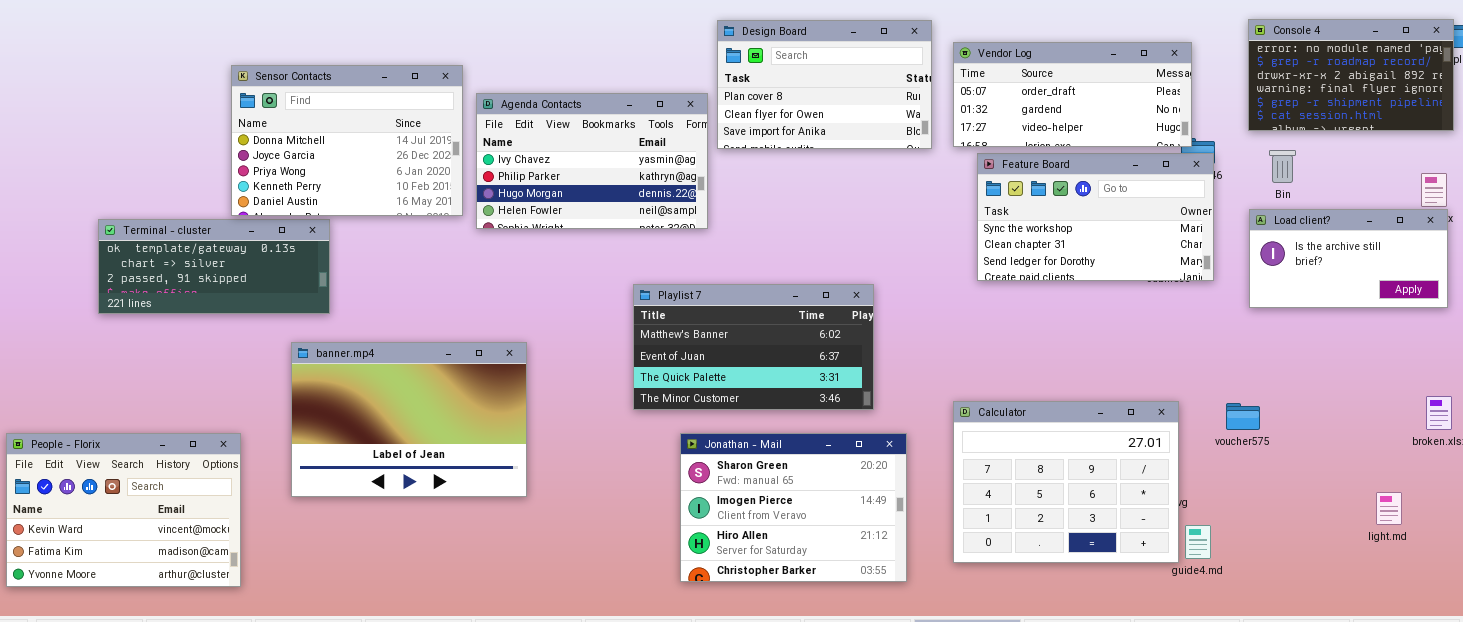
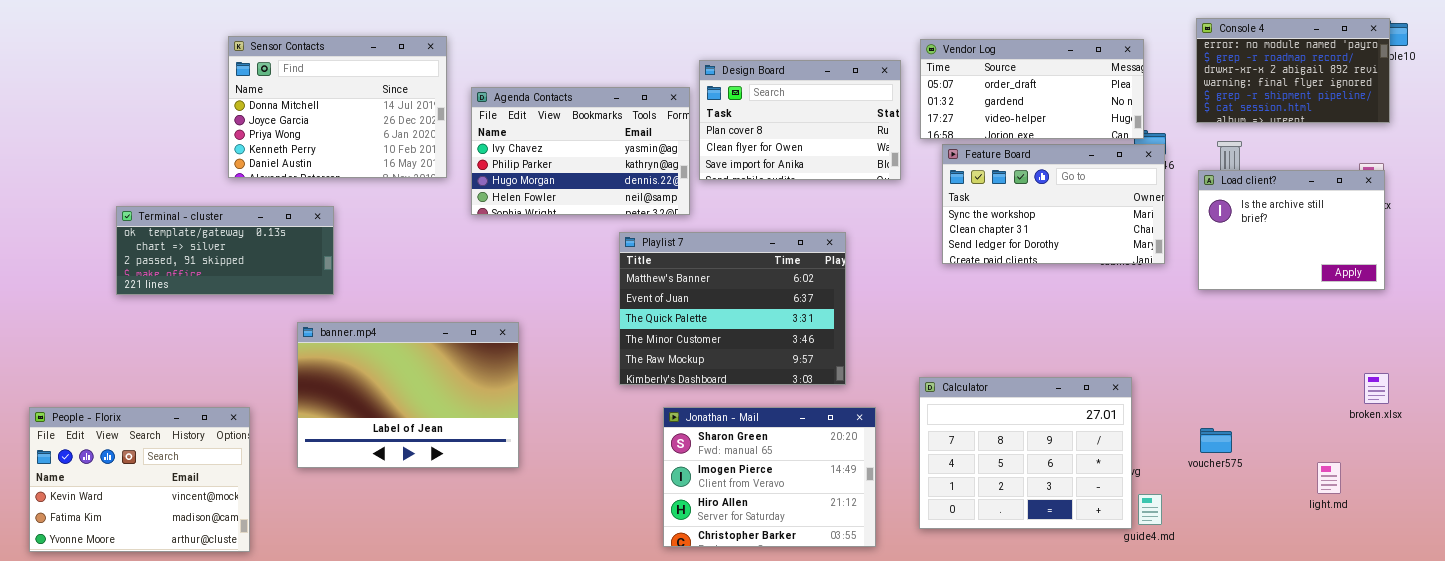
Design Board: [717,20,932,149] -> [699,60,901,180], moved
Sensor Contacts: [231,65,463,216] -> [228,36,447,178], moved
Load client?: [1249,209,1448,308] -> [1198,170,1385,290], resized
Playlist 7: [633,284,874,410] -> [619,232,846,385], resized
voucher575: [1226,403,1260,430] -> [1200,428,1232,453], moved

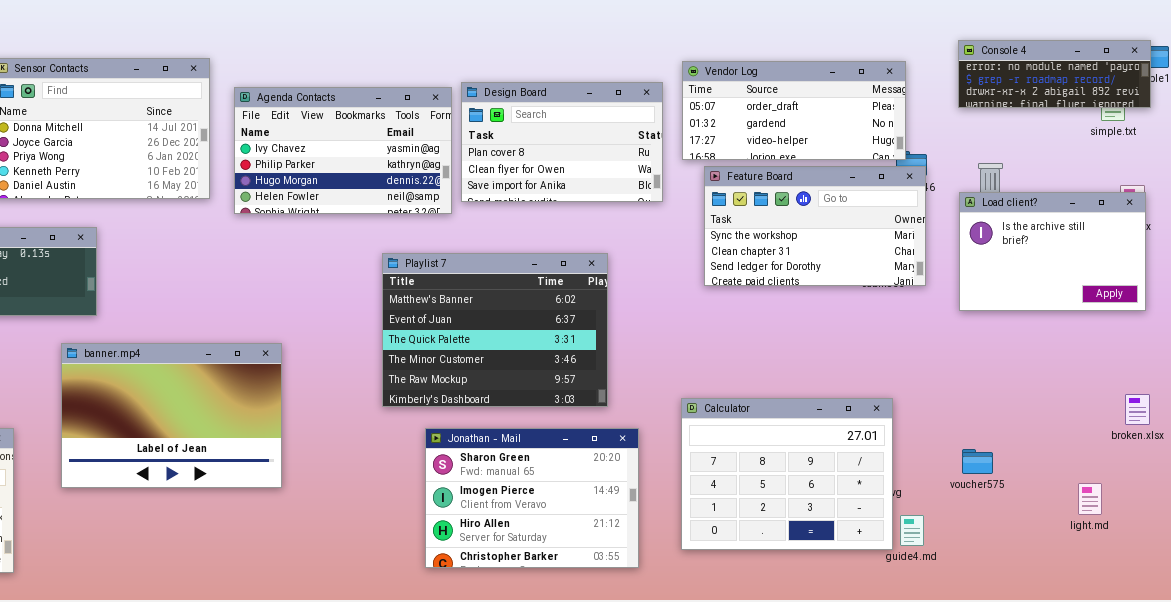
Console 4: [1196,18,1390,123] -> [958,40,1151,108], resized
Agenda Contacts: [471,87,690,215] -> [234,87,452,214], moved

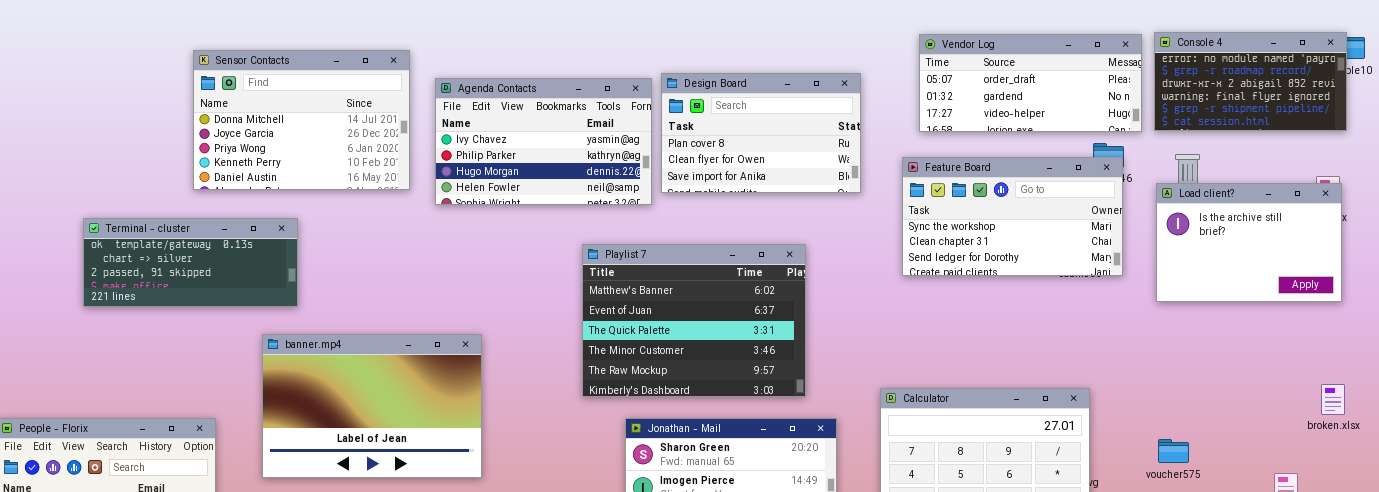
Console 4: [958,40,1151,108] -> [1154,32,1347,131], resized
Vendor Log: [682,61,906,160] -> [919,34,1142,132], moved

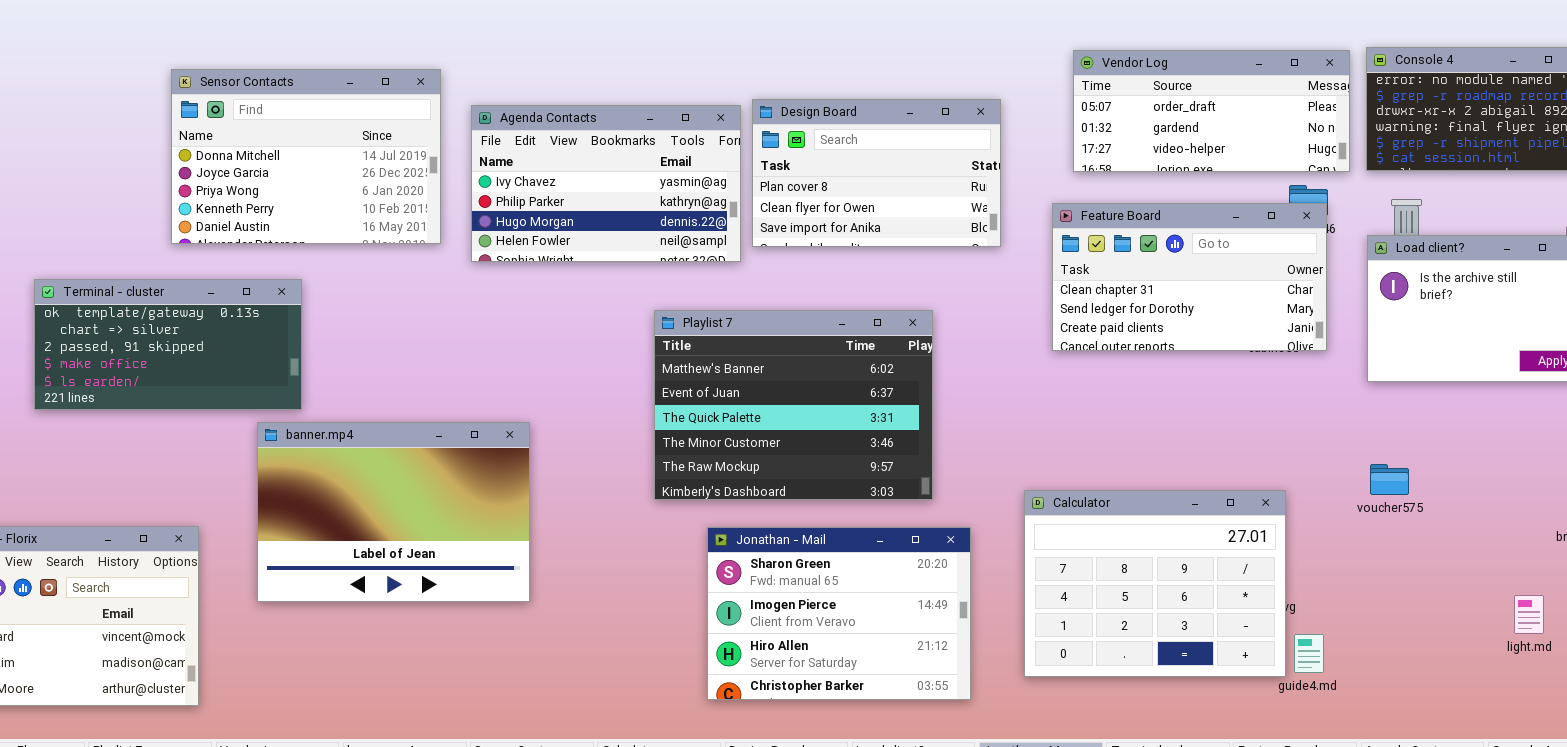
Feature Board: [902,157,1123,276] -> [1052,203,1327,351], scrolled down 1 row
Terminal - cluster: [83,218,298,307] -> [34,279,302,410], resized
voucher575: [1158,439,1189,463] -> [1370,464,1409,495], moved

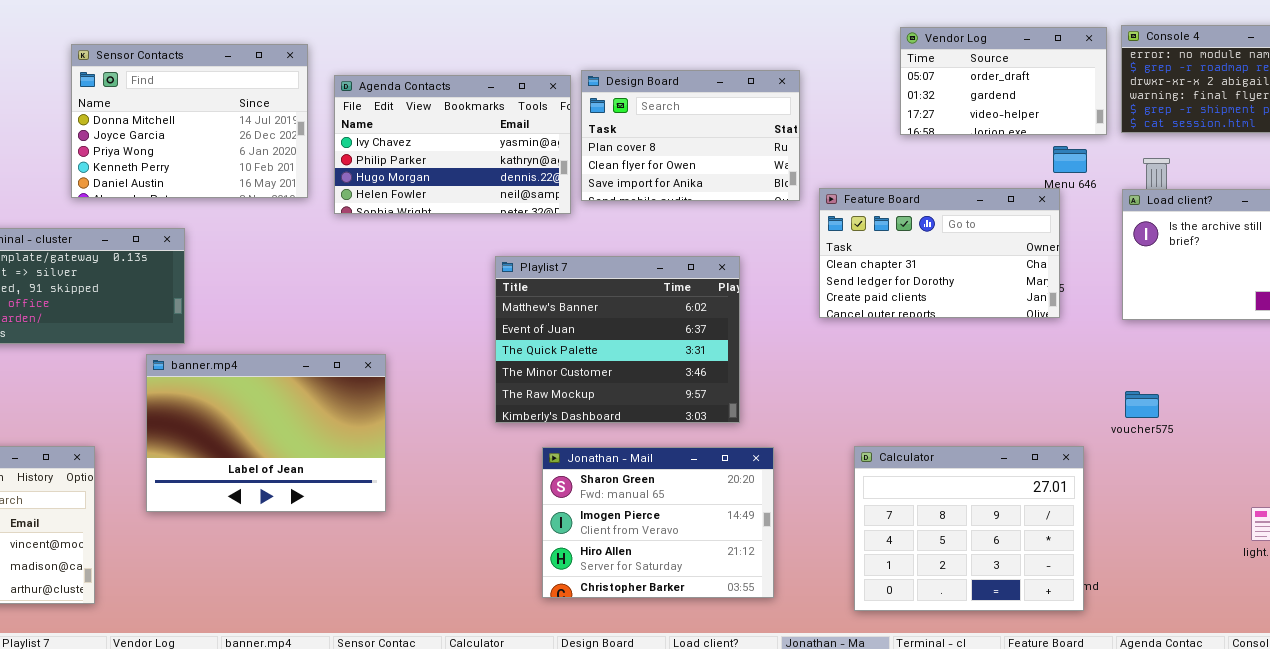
Vendor Log: [1073,50,1350,172] -> [900,27,1107,135], resized
Feature Board: [1052,203,1327,351] -> [819,188,1060,318], moved
Calculator: [1024,490,1286,677] -> [854,446,1084,611], moved

